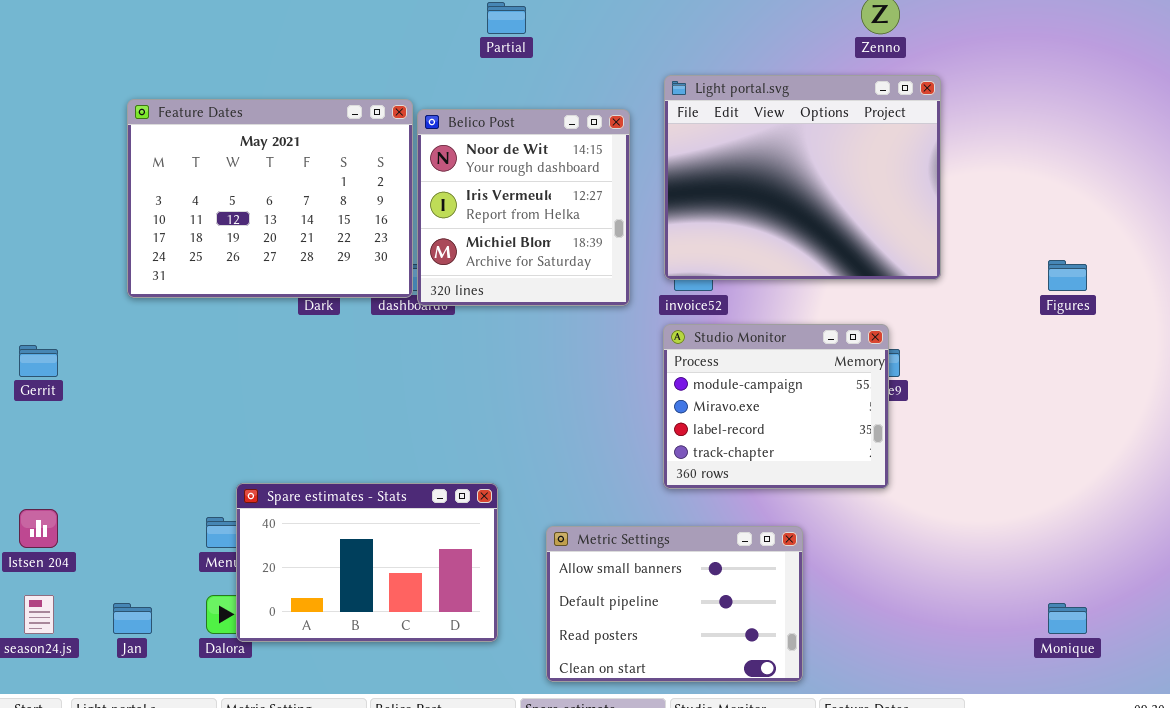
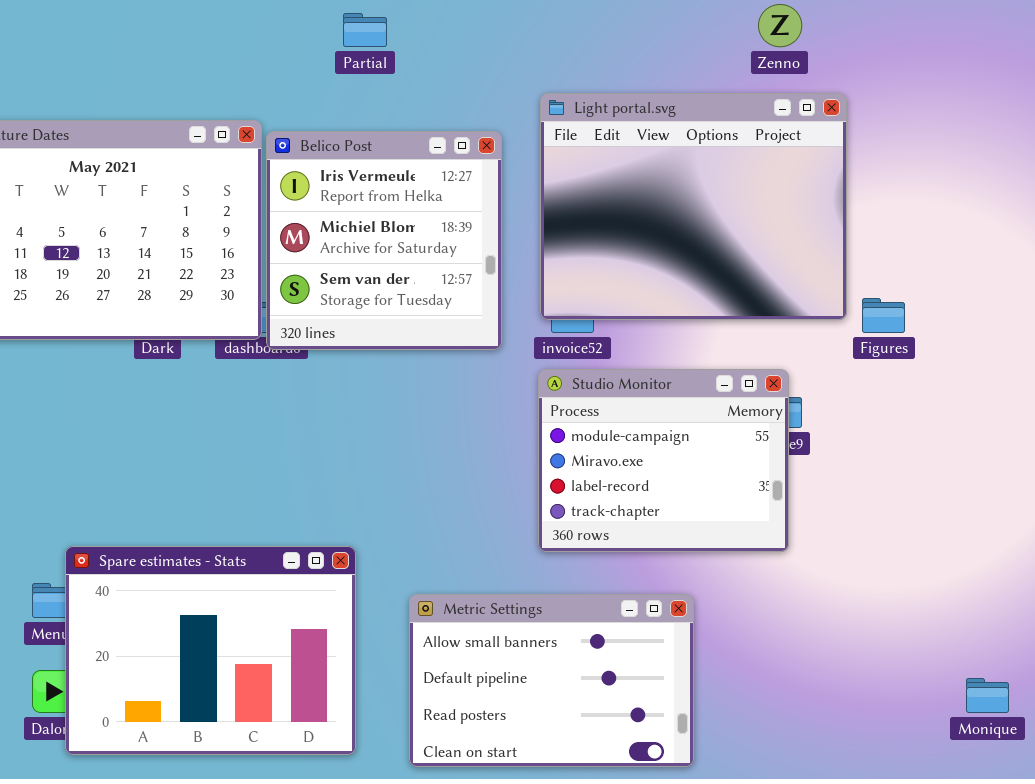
Belico Post: [417,109,630,306] -> [266,131,502,350], scrolled down 1 row
Figures: [1048,260,1087,291] -> [862,298,905,333], moved
Spare estimates - Stats: [236,483,498,642] -> [65,546,356,755], resized

